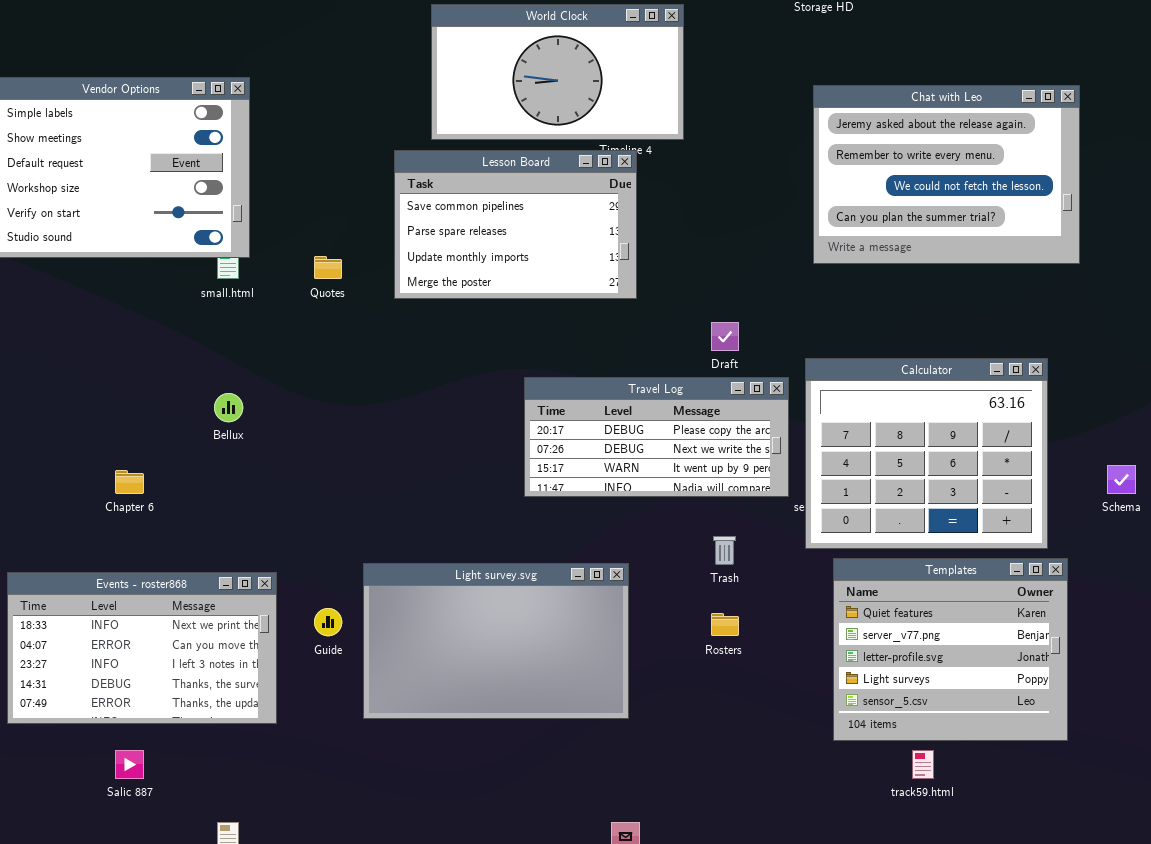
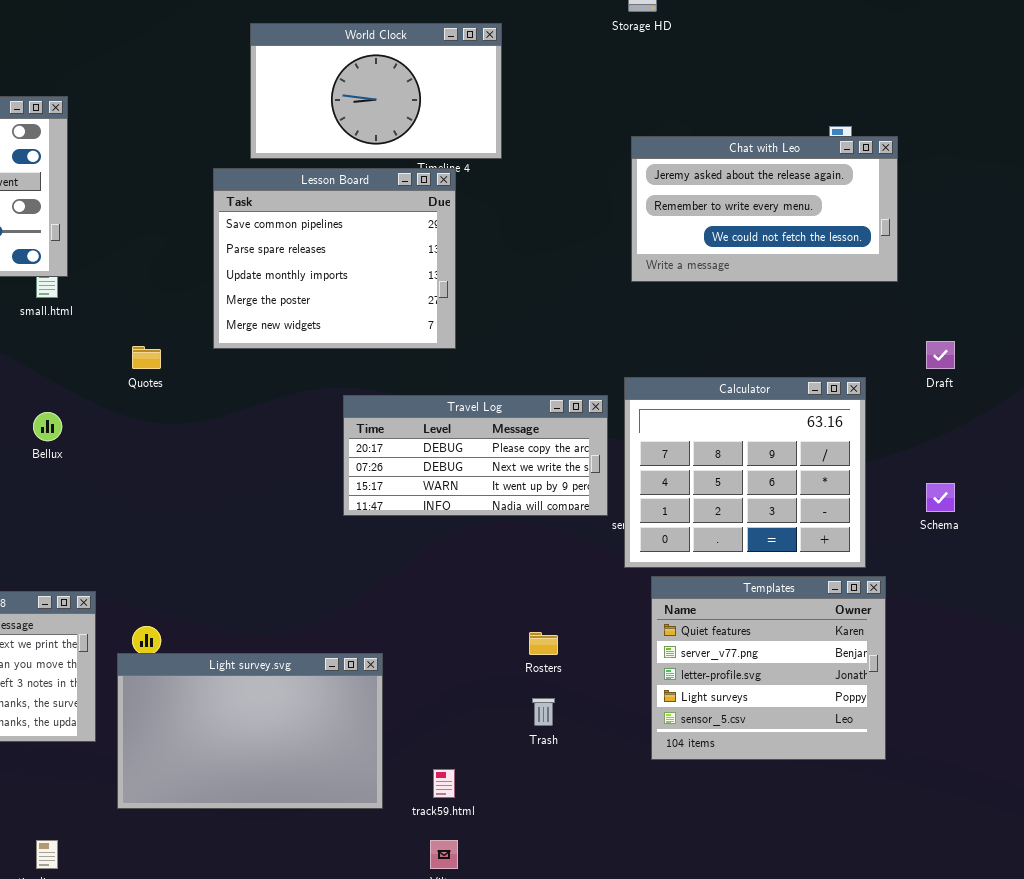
Chat with Leo: [813,85,1080,264] -> [631,136,898,282], resized
Lesson Board: [394,150,637,299] -> [213,168,456,349], resized
Quotes: [314,256,342,279] -> [132,346,161,369], moved
Draft: [711,322,739,351] -> [926,341,955,369], moved
Trash: [713,536,736,565] -> [532,698,555,726], moved
Light survey.svg: [363,563,629,719] -> [117,653,383,809], moved
track59.html: [912,750,934,779] -> [433,769,455,798], moved

